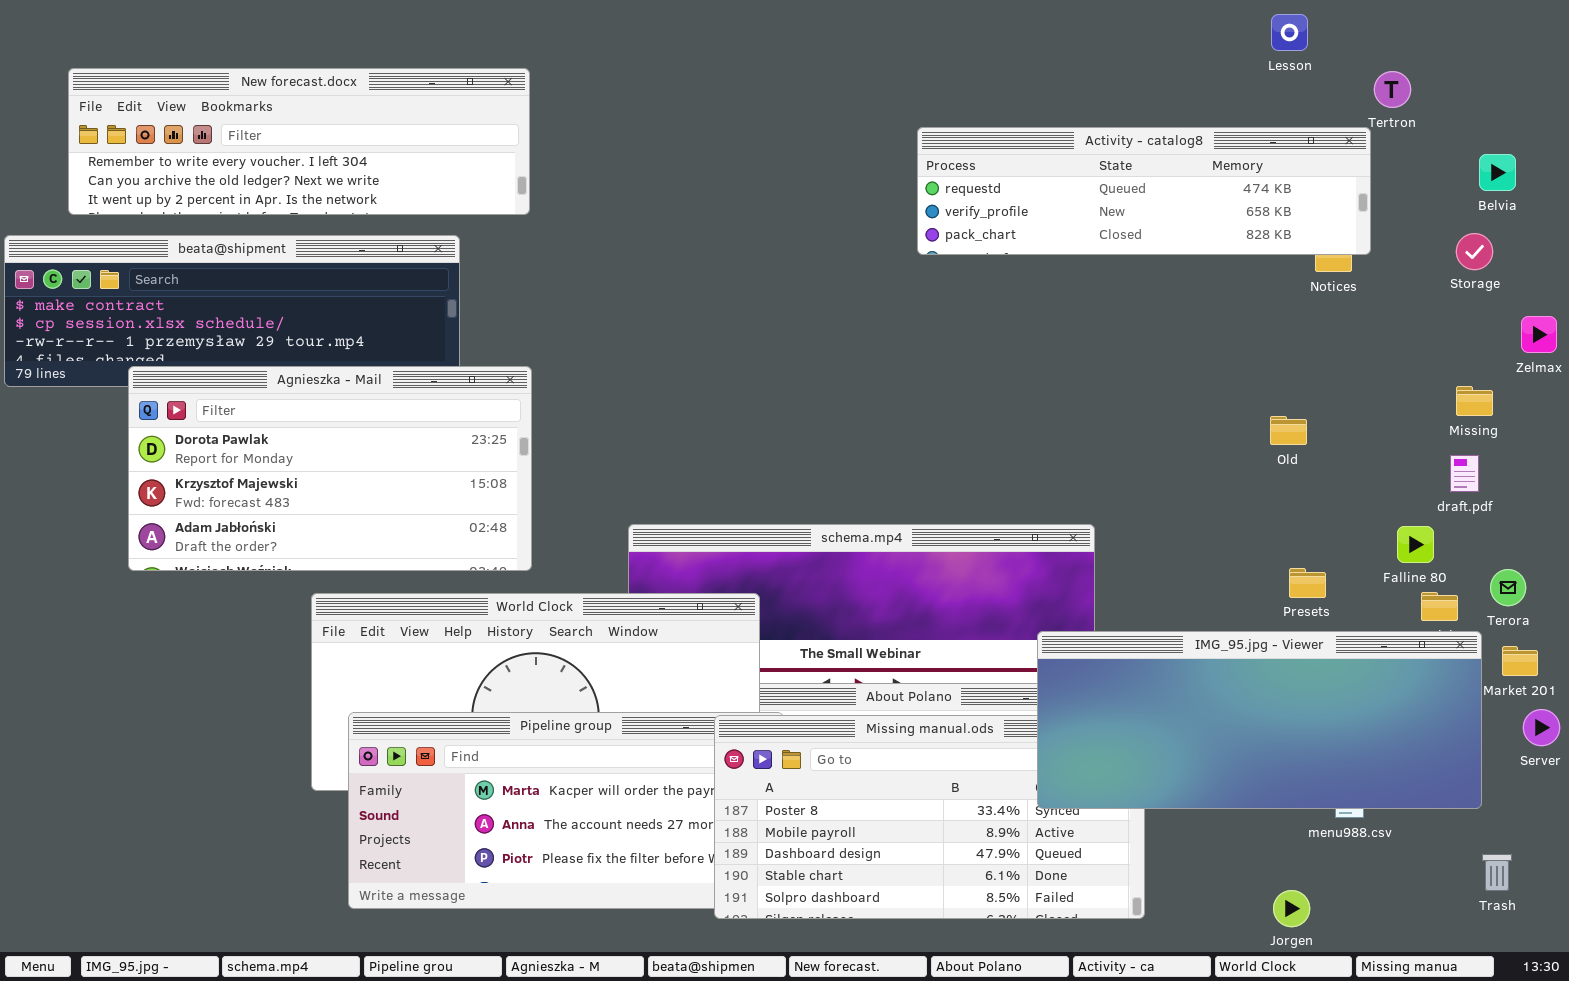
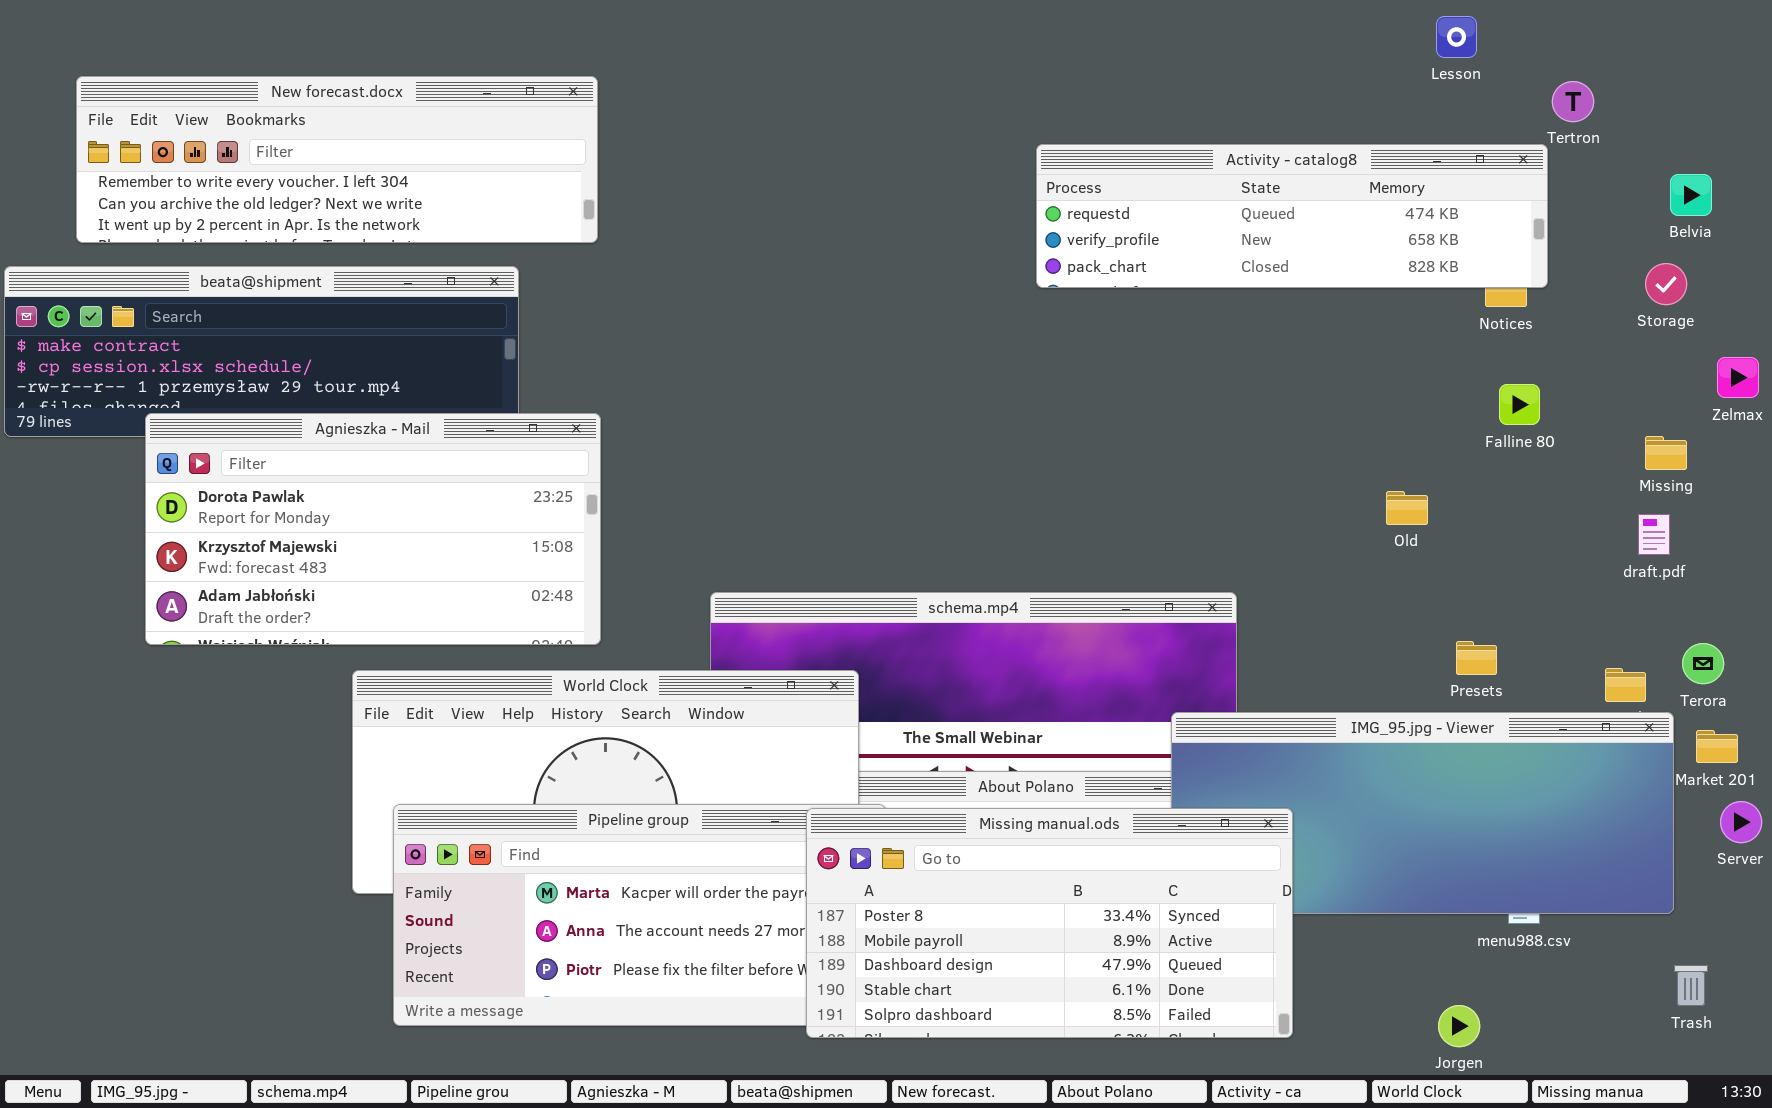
Old: [1270,416,1307,445] -> [1386,491,1428,525], moved
Falline 80: [1397,526,1434,563] -> [1499,384,1540,425], moved
Missing manual.ods: [714,715,1145,919] -> [806,808,1293,1038], raised

